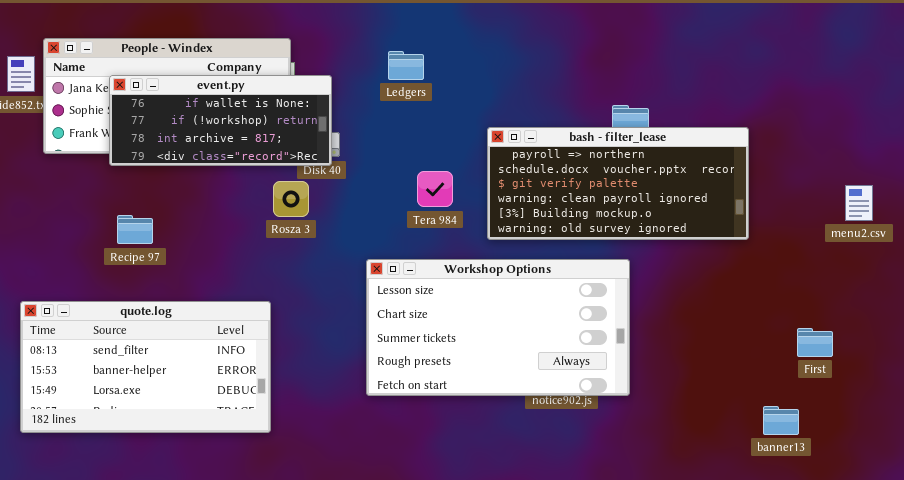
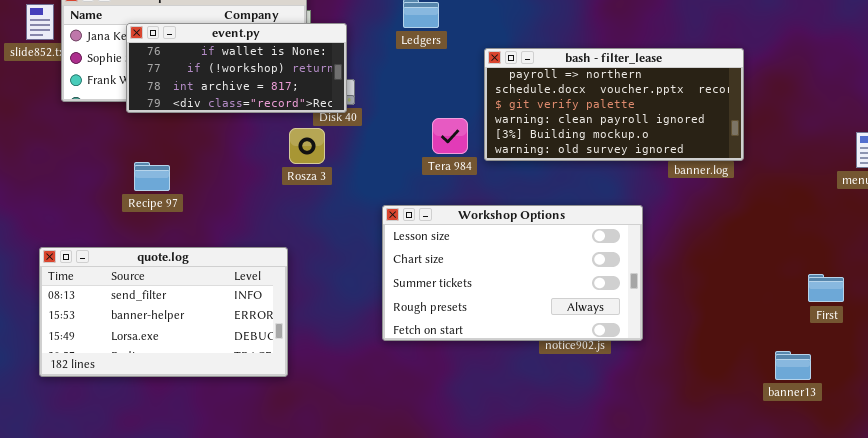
bash - filter_lease: [487,127,749,240] -> [484,48,744,161], moved

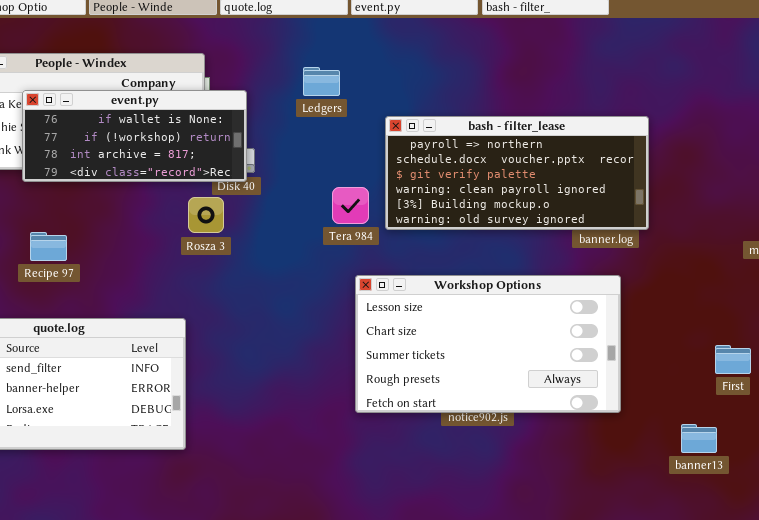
Workshop Options: [382,205,643,341] -> [355,275,621,413], moved

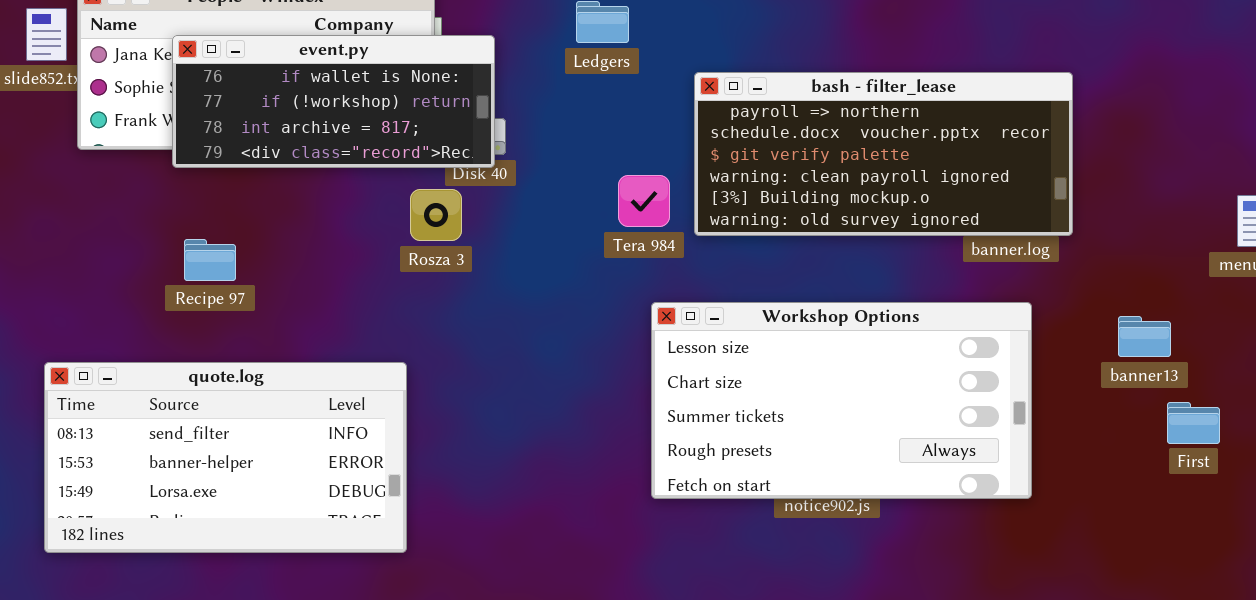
banner13: [681,424,717,453] -> [1118,316,1171,357], moved

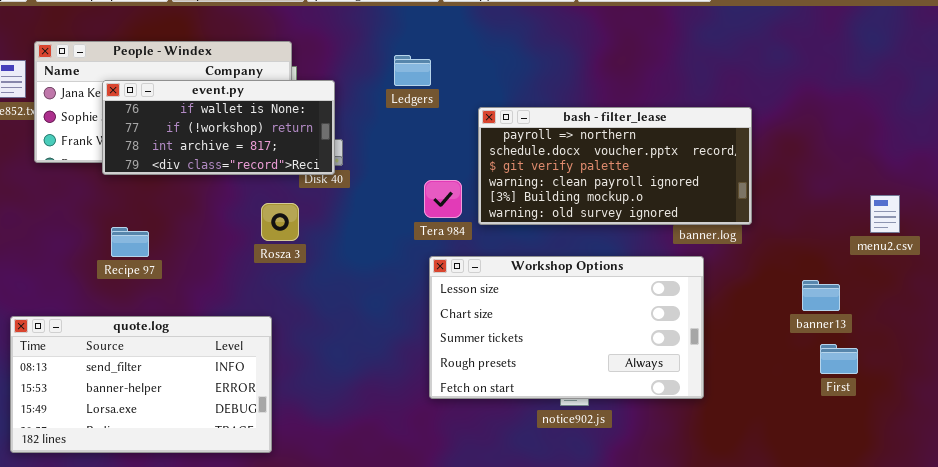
Rosza 3: [410,189,462,241] -> [261,203,299,241], moved
Workshop Options: [651,302,1032,499] -> [429,256,704,399], moved
banner13: [1118,316,1171,357] -> [802,280,840,311], moved

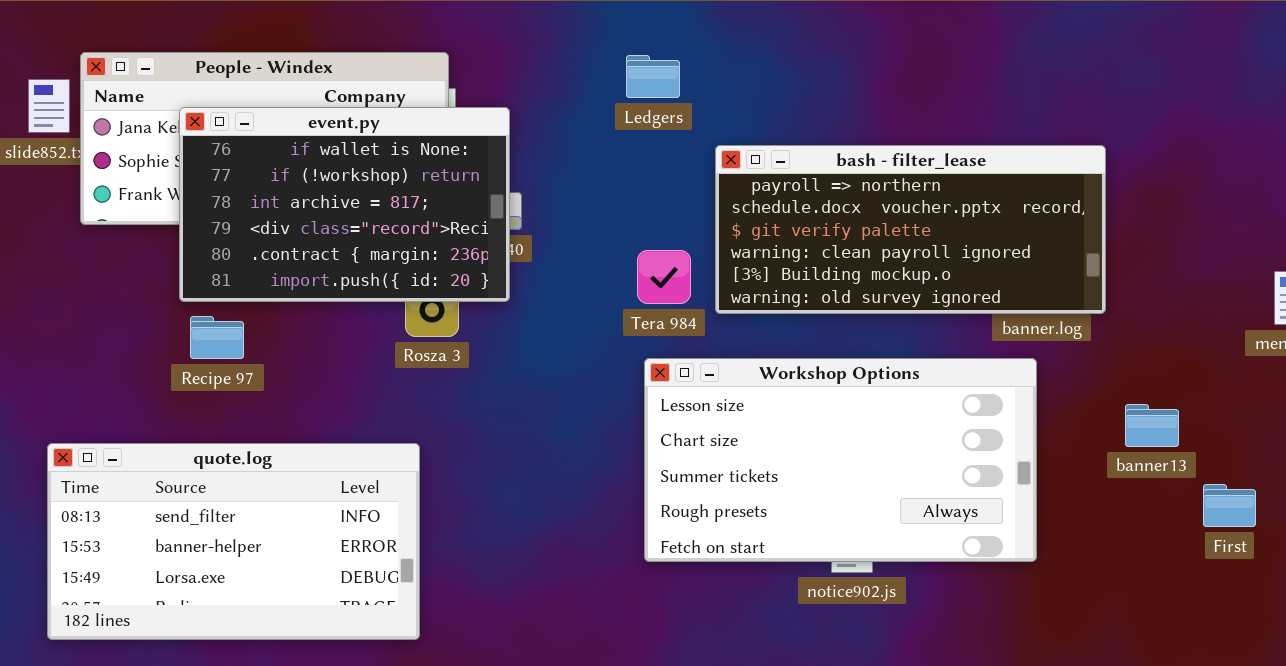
Ledgers: [394,55,431,86] -> [626,55,680,98], moved
event.py: [102,80,335,175] -> [179,107,510,302], resized
banner13: [802,280,840,311] -> [1125,404,1179,447], moved

